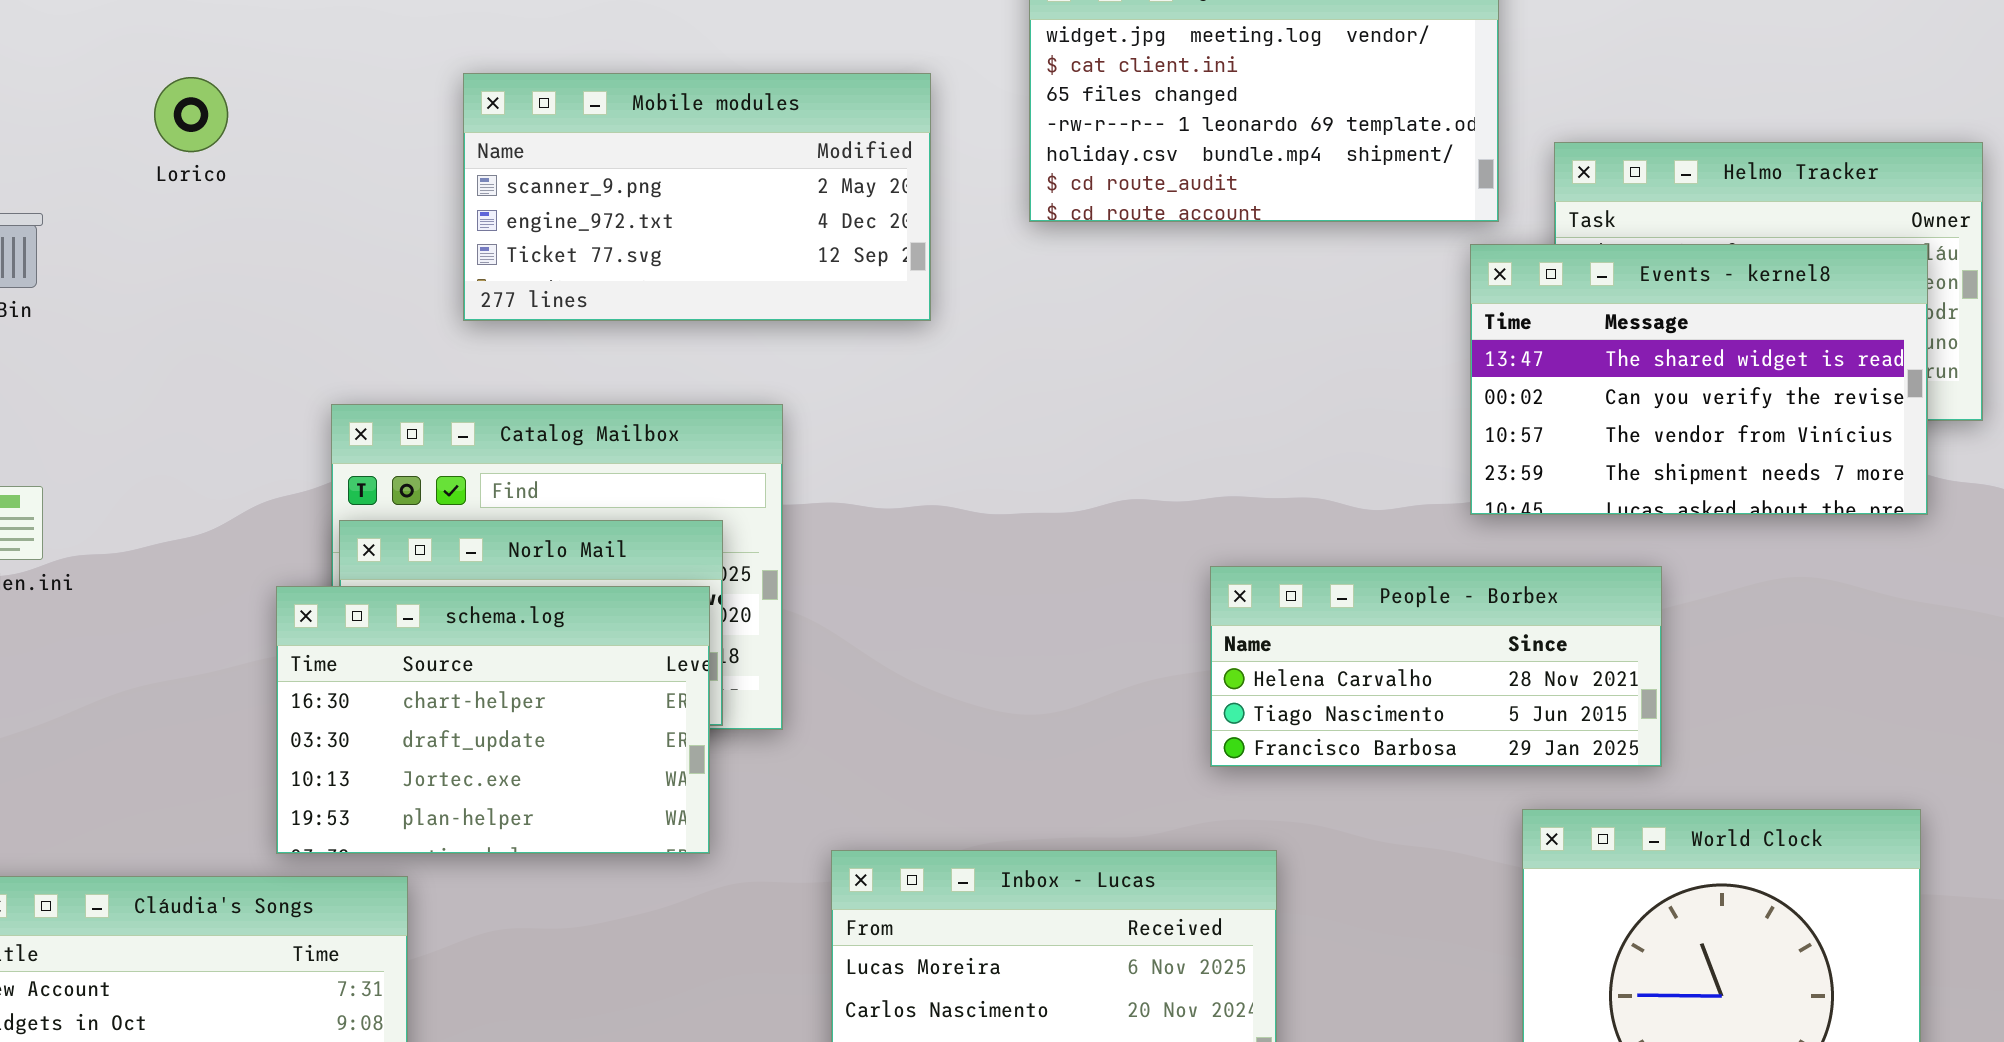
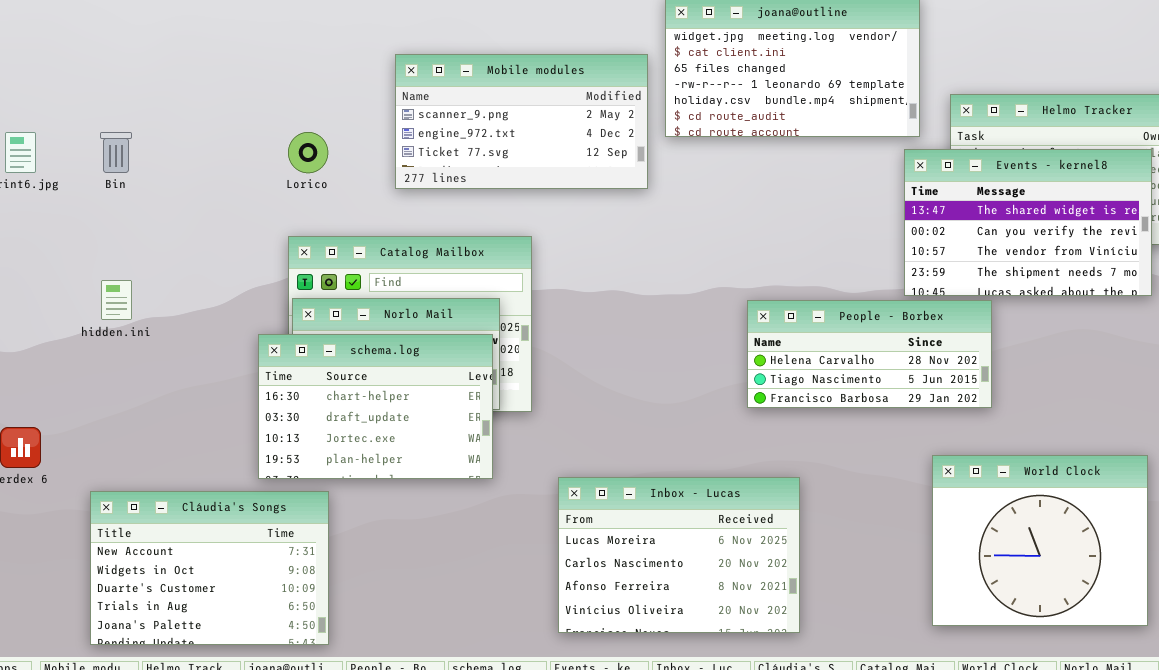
Mobile modules: [463,73,931,321] -> [395,54,648,189], moved
Lorico: [154,77,228,152] -> [288,132,328,173], moved
People - Borbex: [1210,566,1662,767] -> [747,300,992,408], moved

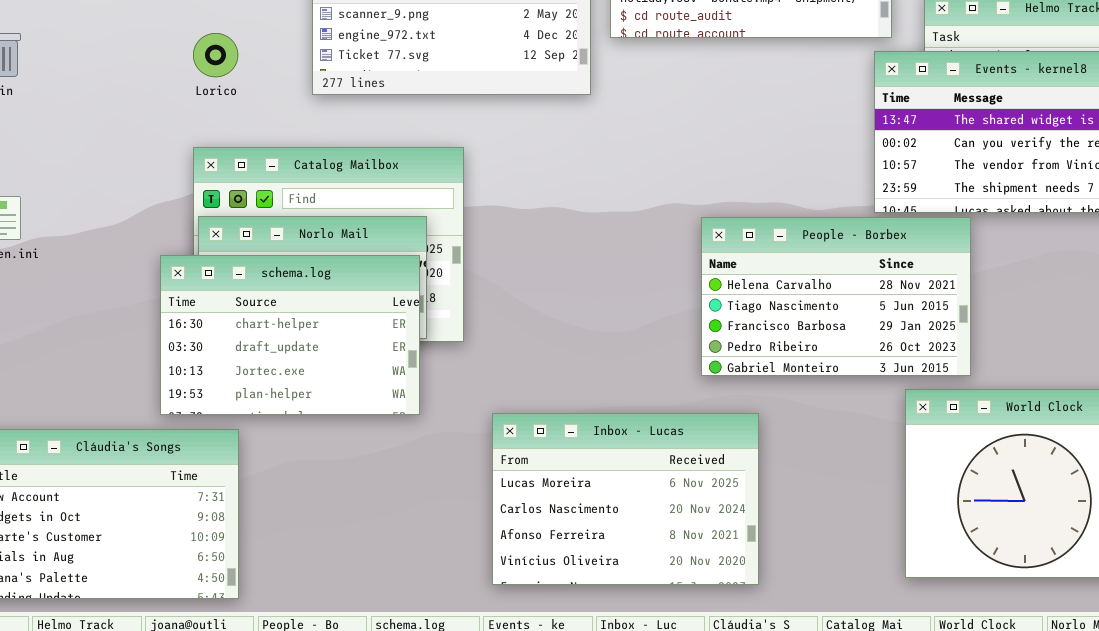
People - Borbex: [747,300,992,408] -> [701,217,971,376], resized

